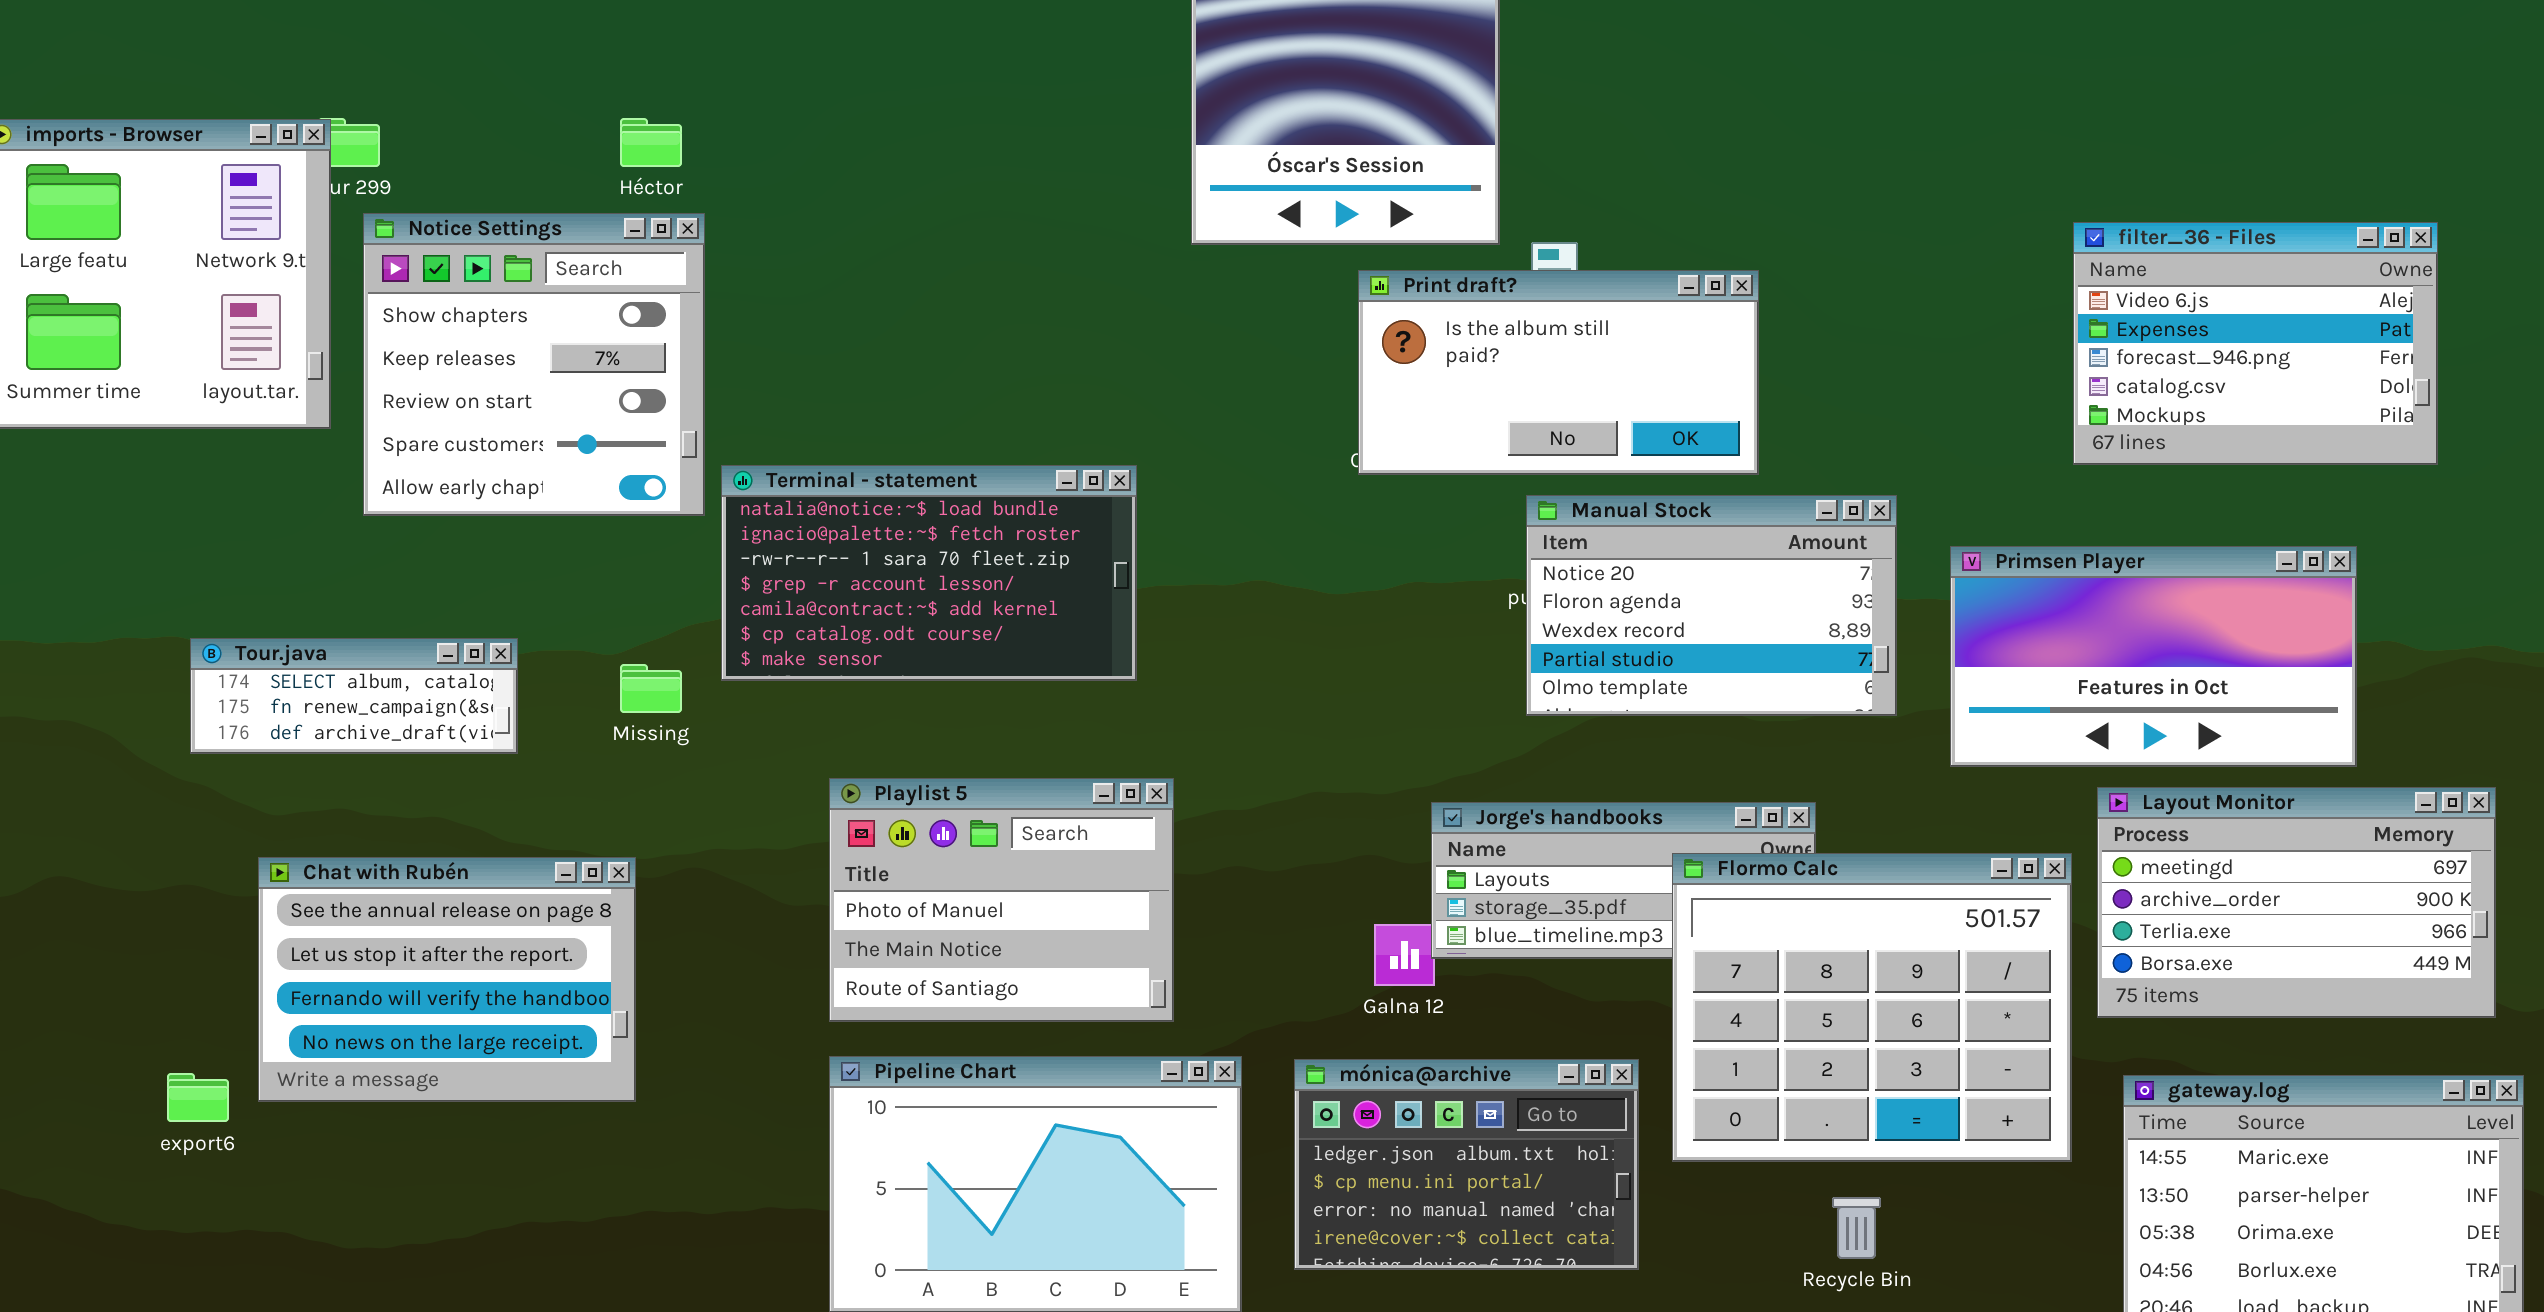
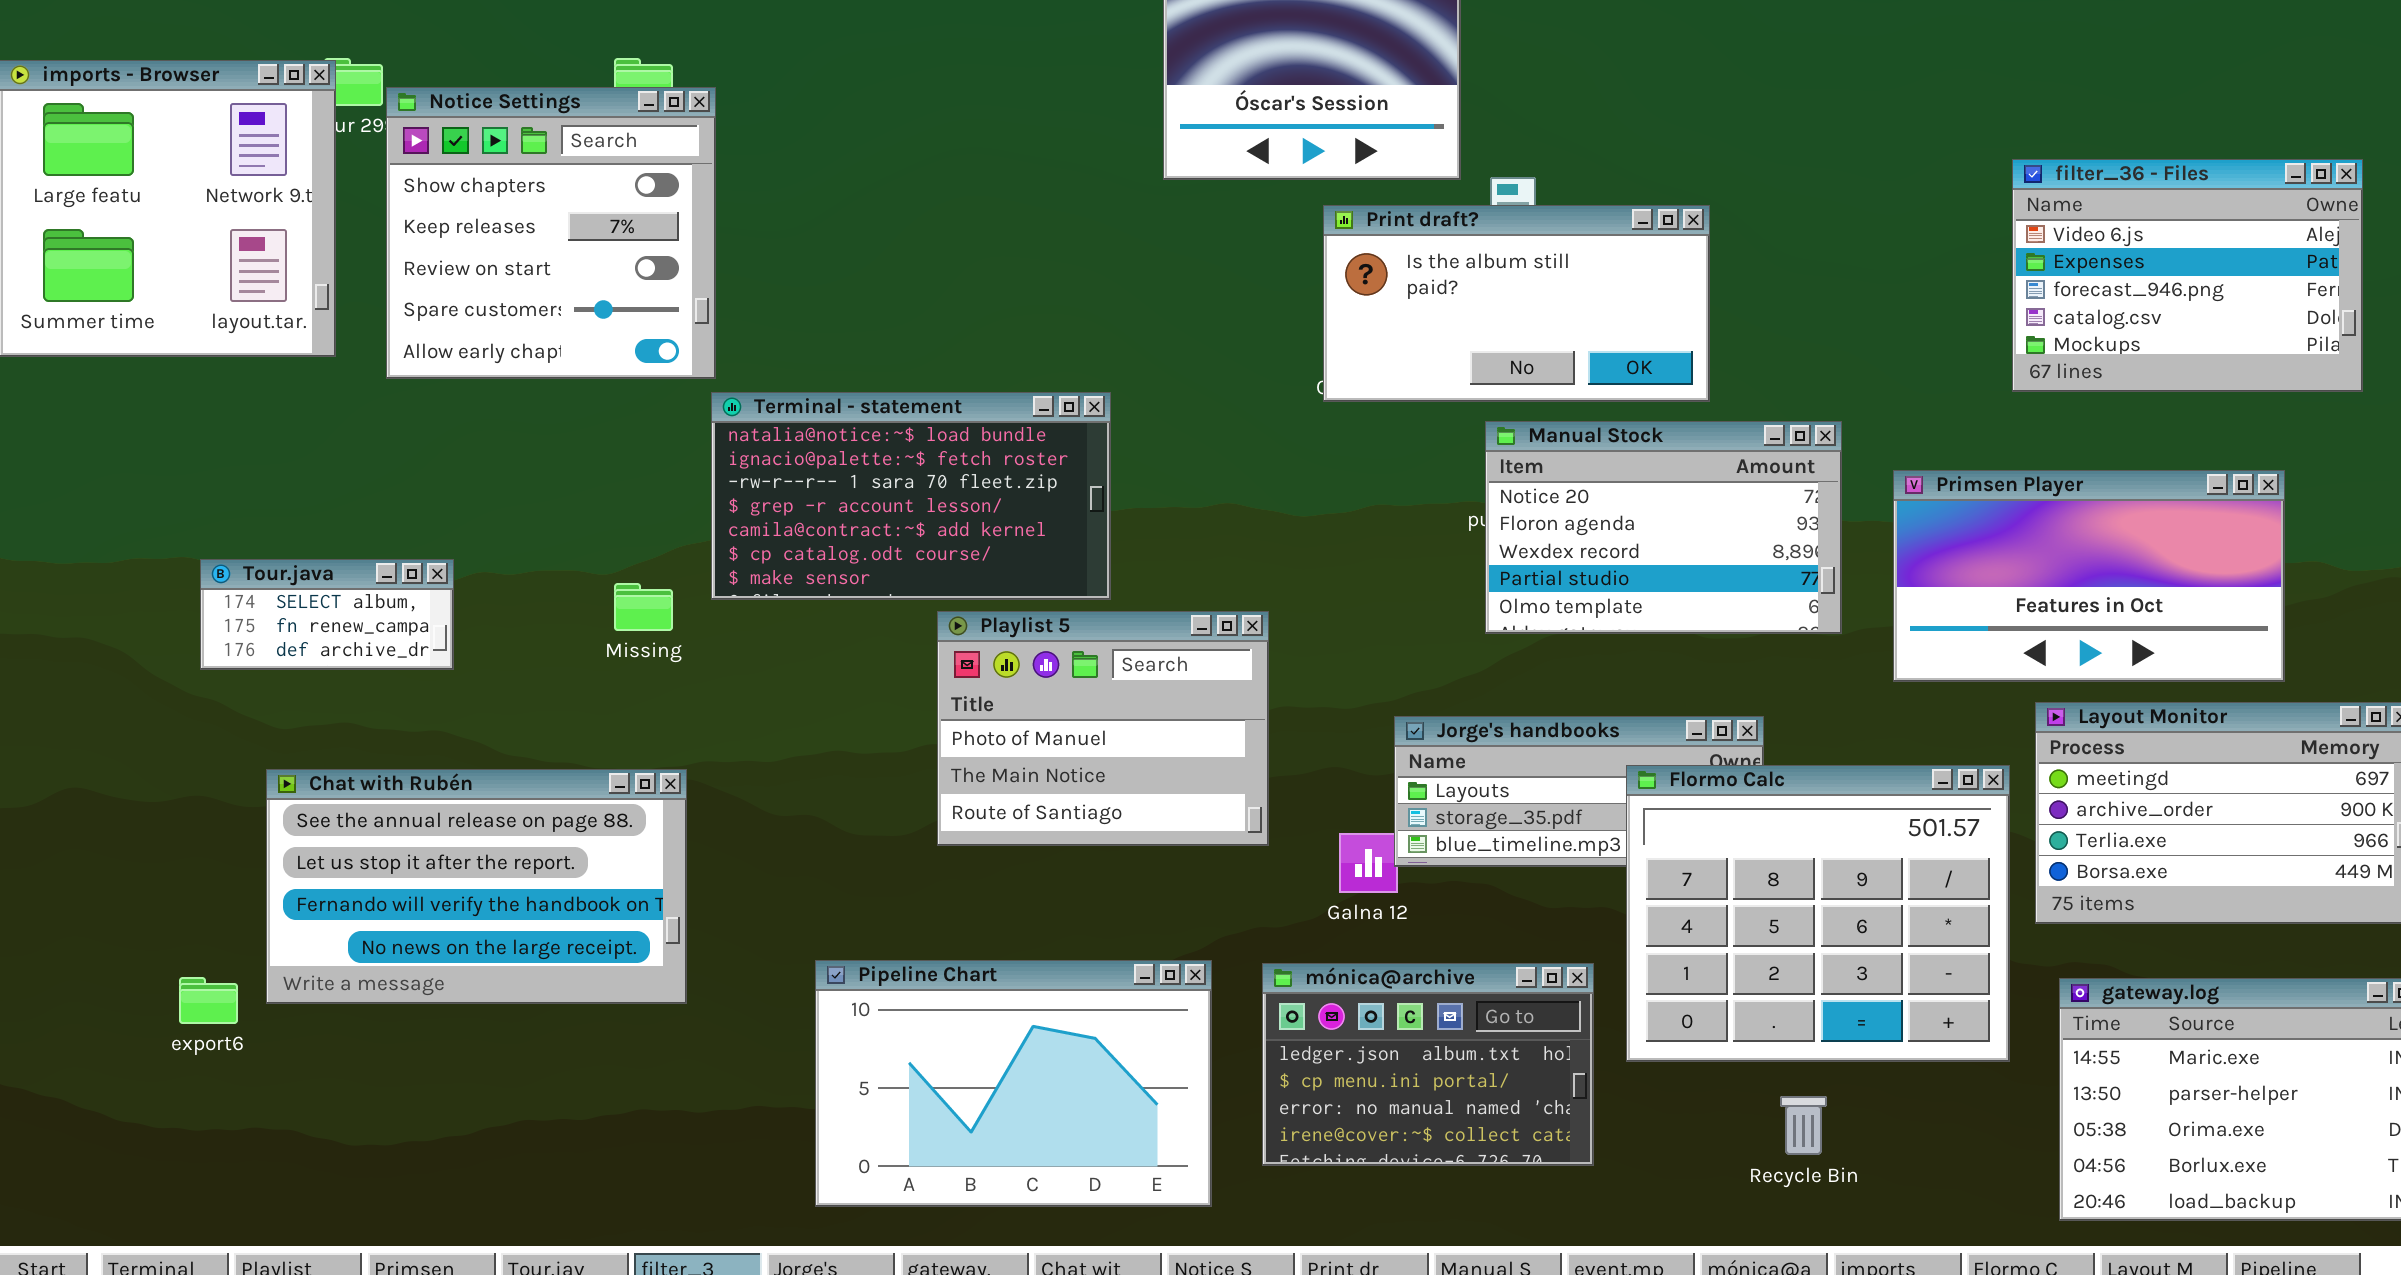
Notice Settings: [363,213,705,516] -> [386,87,716,379], moved
Tour.java: [190,638,518,754] -> [200,559,454,670], resized
Playlist 5: [829,778,1174,1022] -> [937,611,1269,846], moved
Chat with Rubén: [258,857,636,1102] -> [266,769,687,1004], resized

